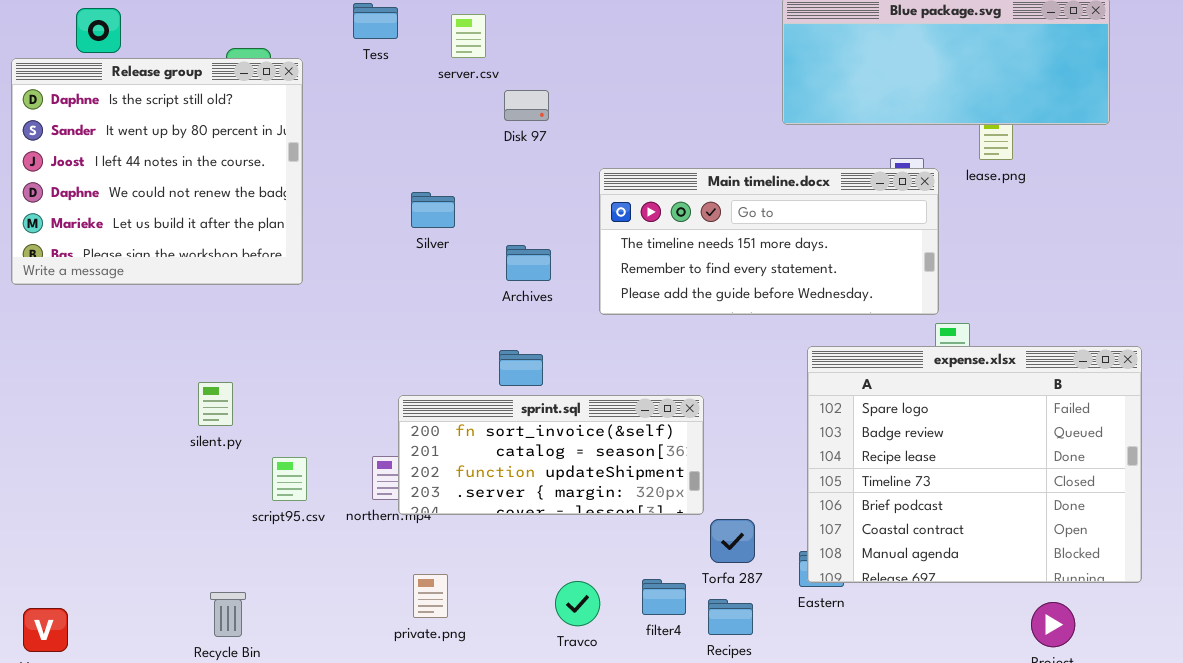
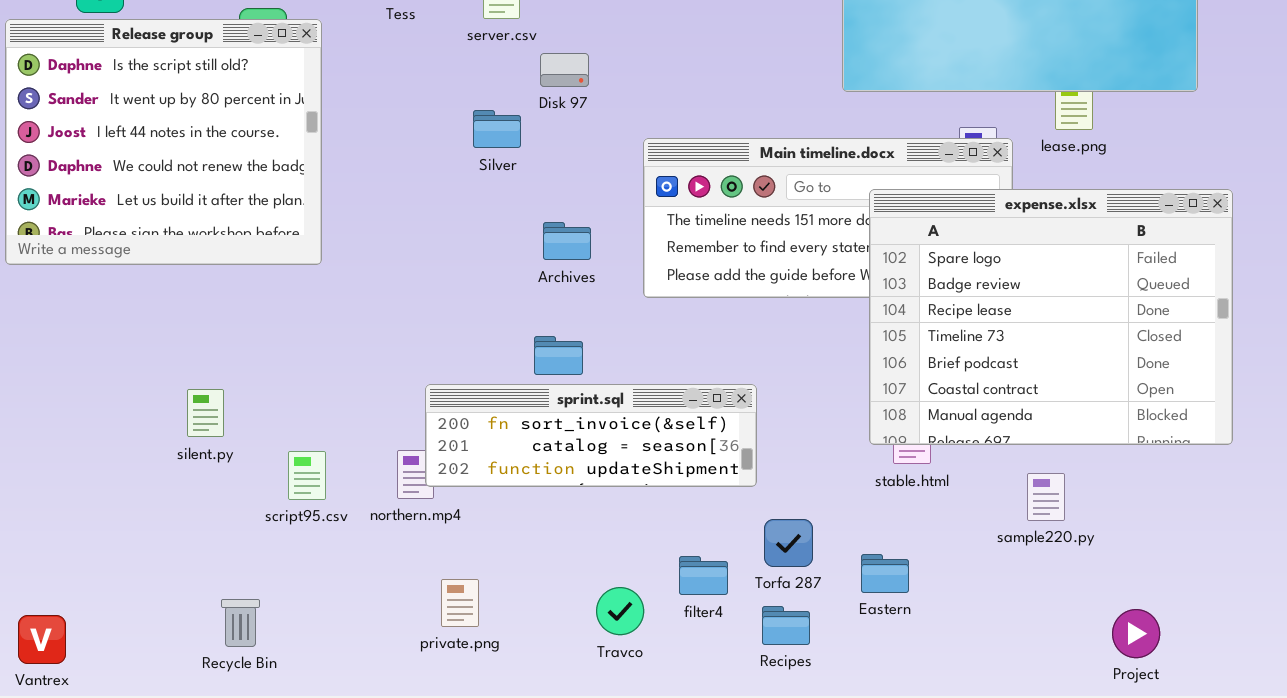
Silver: [411,192,455,228] -> [473,110,521,148], moved
expense.xlsx: [807,346,1142,583] -> [869,189,1233,445], moved
silent.py: [198,382,233,426] -> [187,389,224,437], moved
sprint.sql: [398,395,704,515] -> [425,384,757,487], resized
filter4: [642,579,686,615] -> [679,556,728,595], moved

